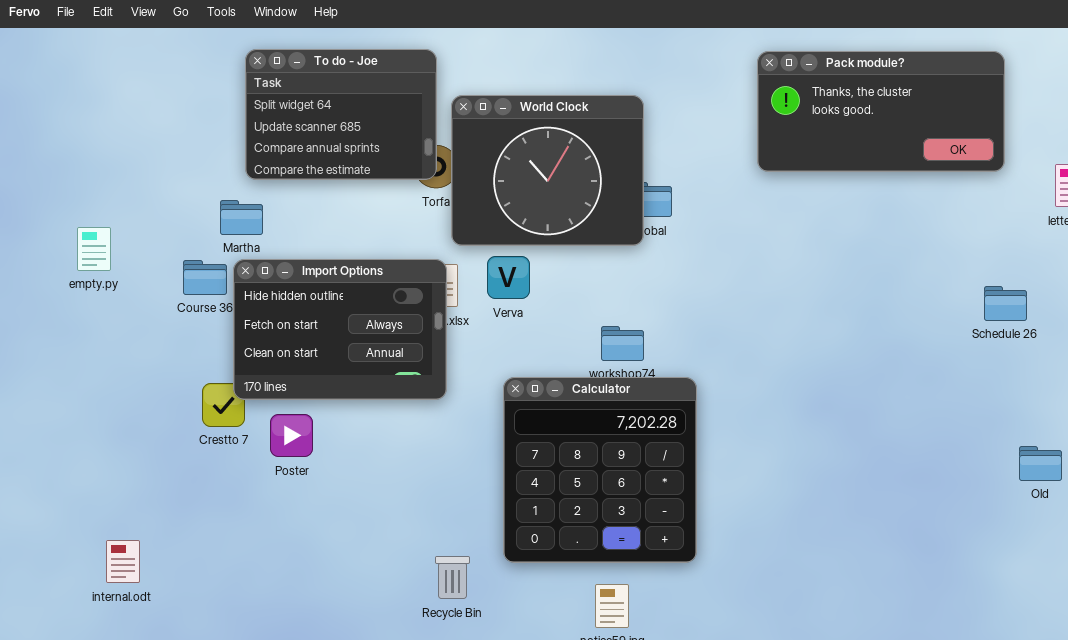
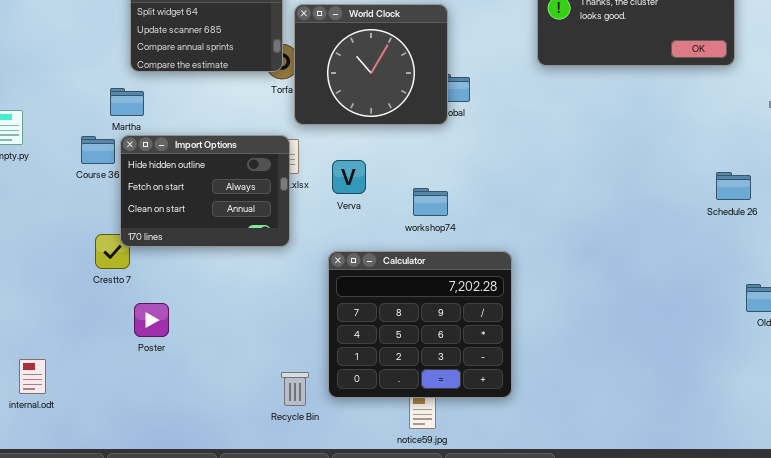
Verva: [487,256,530,299] -> [332,160,366,194], moved
Schedule 26: [984,286,1027,321] -> [716,172,751,200], moved
Calculator: [503,377,697,563] -> [328,251,512,398], moved, resized
Poster: [270,414,313,457] -> [134,303,169,337], moved

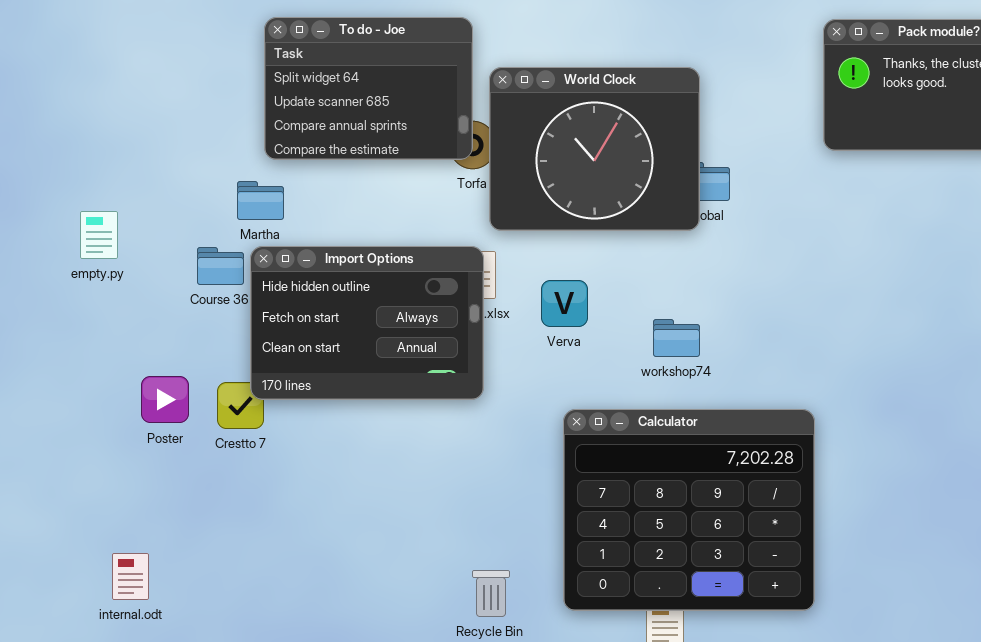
Calculator: [328,251,512,398] -> [563,409,815,611], moved
Poster: [134,303,169,337] -> [141,376,189,423], moved

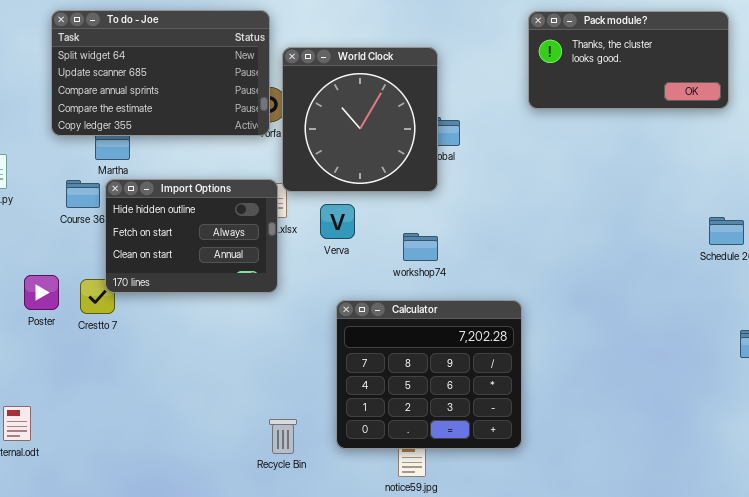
To do - Joe: [264,17,473,160] -> [51,10,270,136], resized
World Clock: [489,67,700,231] -> [282,47,438,192], resized

